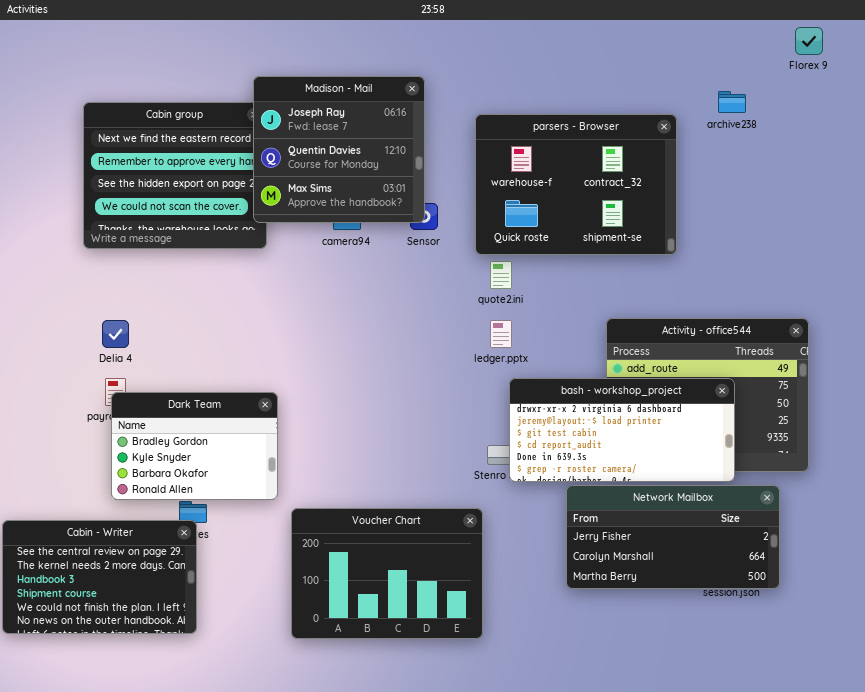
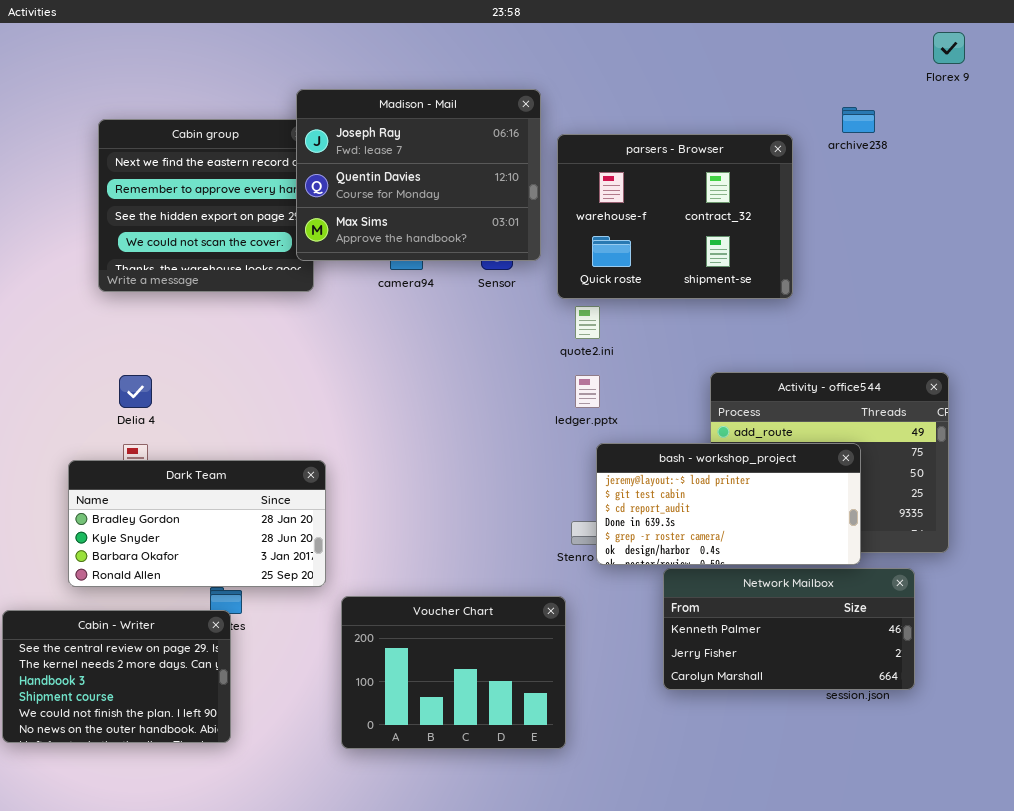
Madison - Mail: [253,76,425,223] -> [296,89,541,261], resized
bash - workshop_project: [509,378,735,482] -> [596,443,861,565], scrolled down 1 row
Dark Team: [111,392,278,500] -> [68,460,326,587], resized
Network Mailbox: [566,485,780,589] -> [663,568,915,690], scrolled up 1 row

